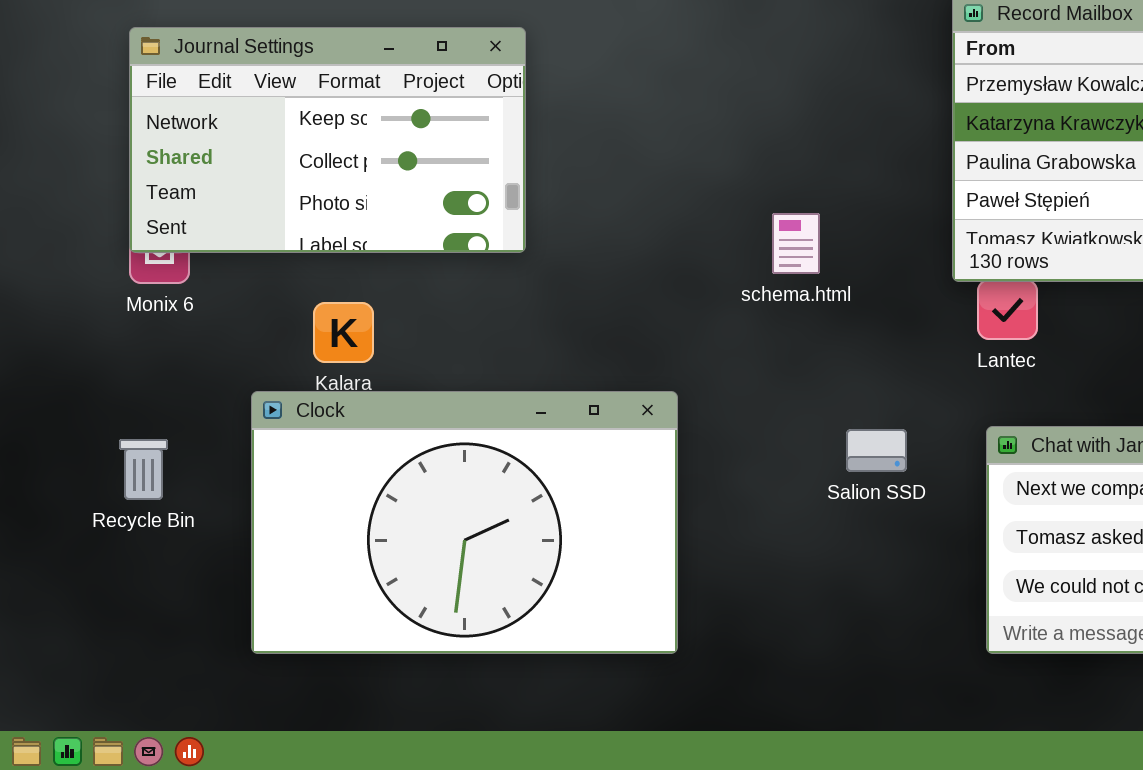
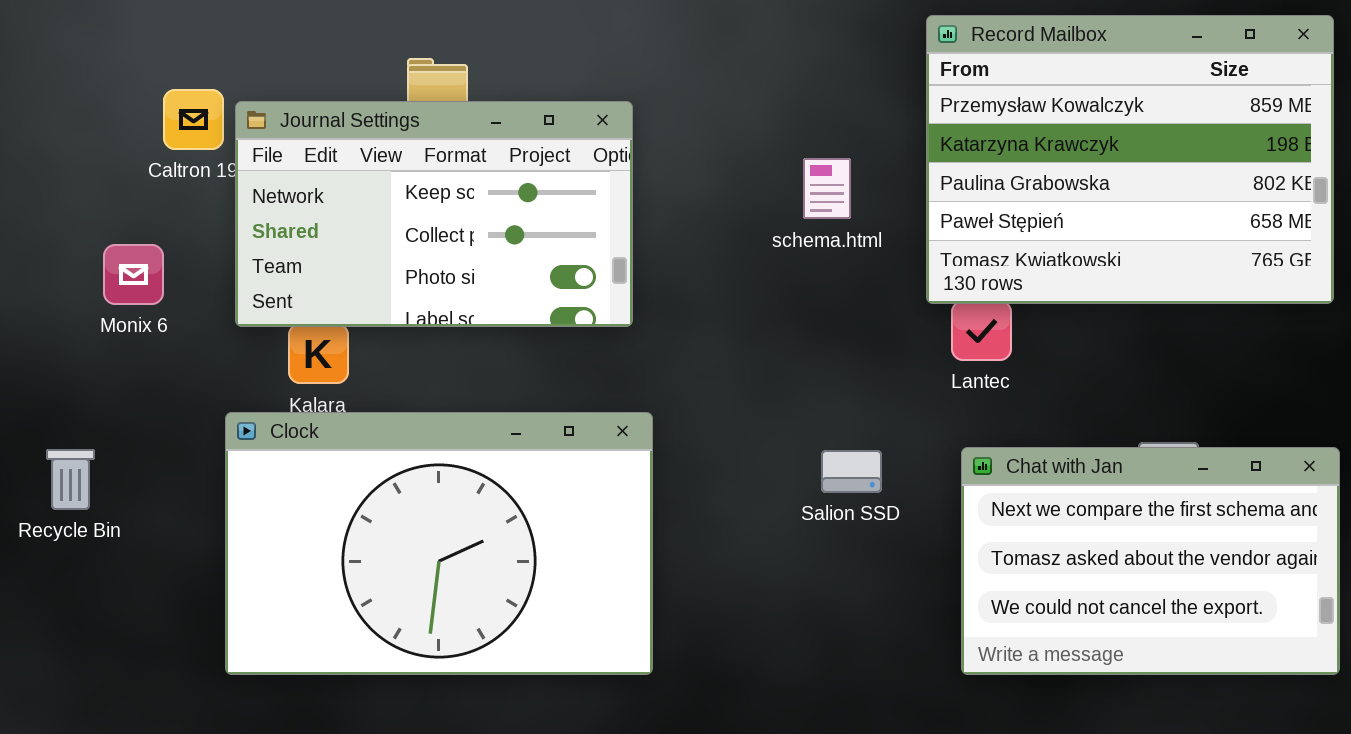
Journal Settings: [129,27,526,253] -> [235,101,633,327], moved
schema.html: [772,213,820,274] -> [803,158,851,219], moved
Recycle Bin: [119,439,168,500] -> [46,449,95,510], moved

